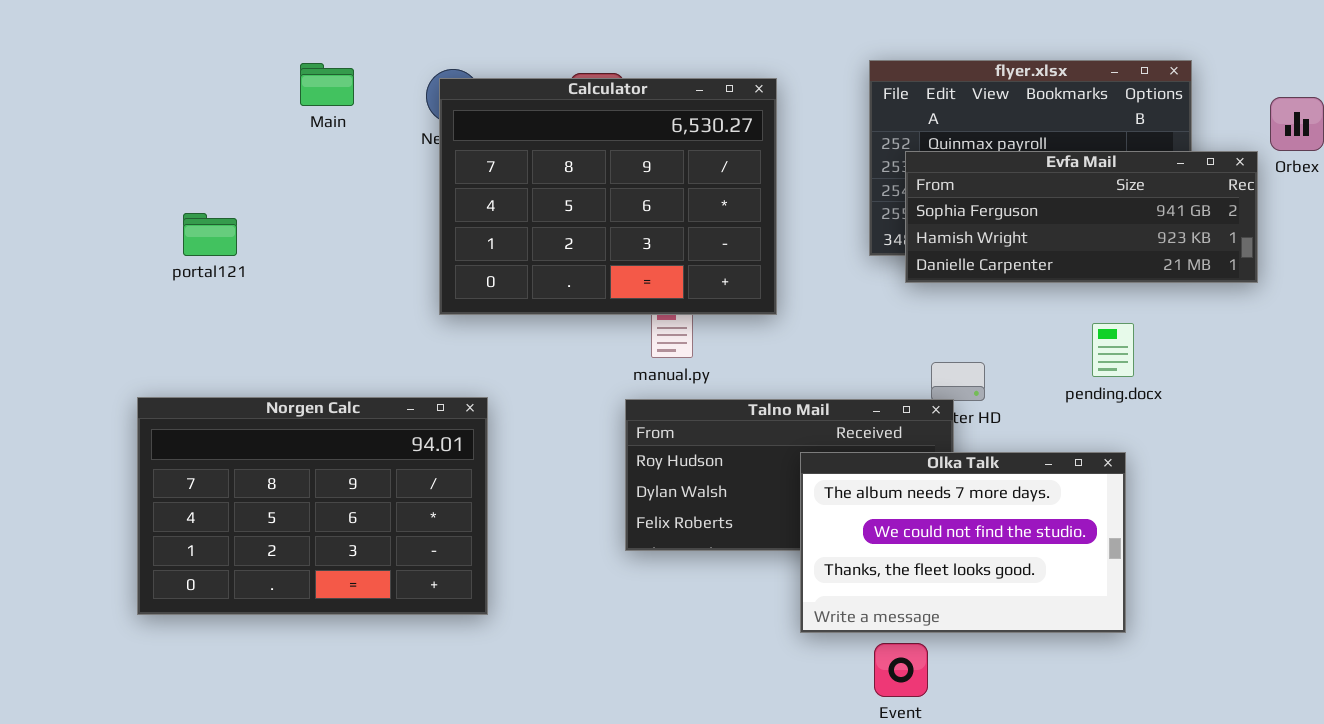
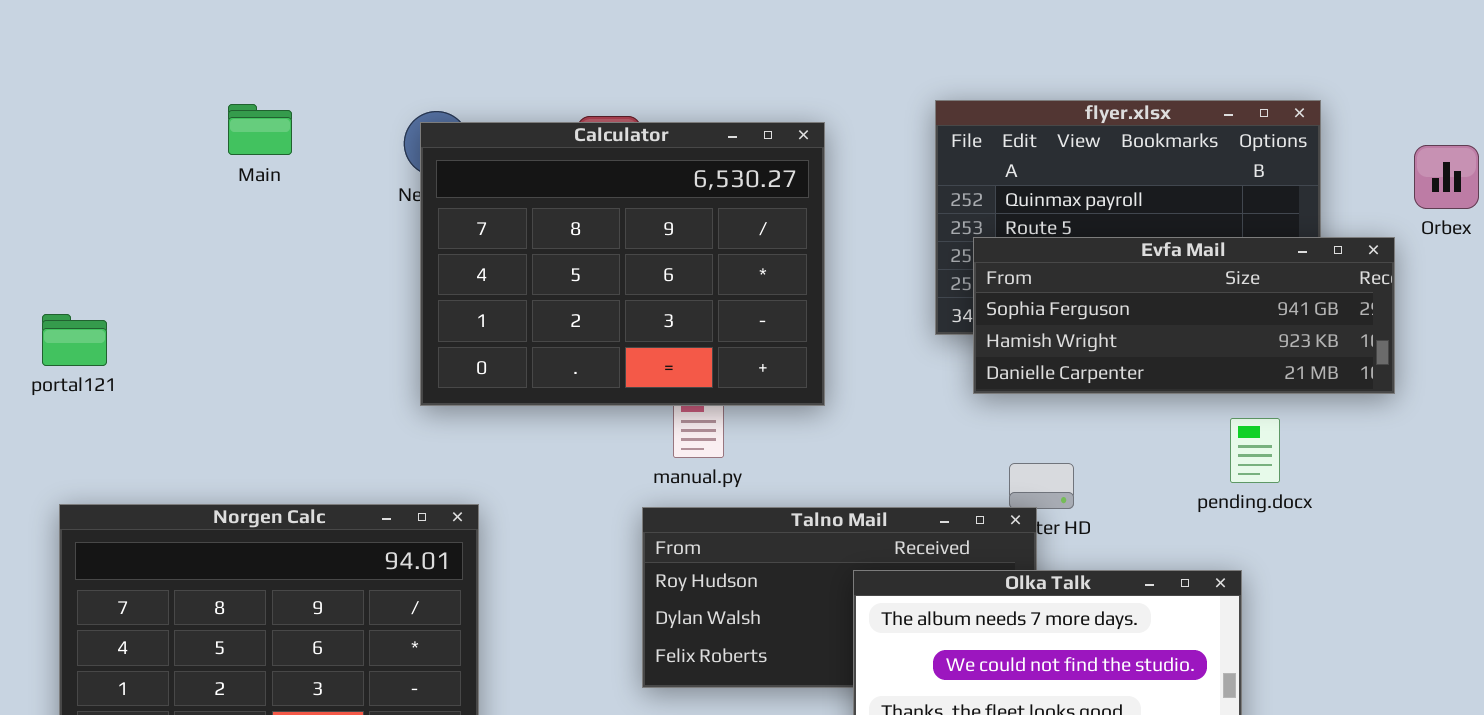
Main: [300,63,354,106] -> [228,104,292,155], moved
Evfa Mail: [905,151,1258,283] -> [973,237,1395,394], moved
portal121: [183,213,237,256] -> [42,314,107,366], moved
pending.docx: [1092,323,1134,377] -> [1230,418,1280,483], moved

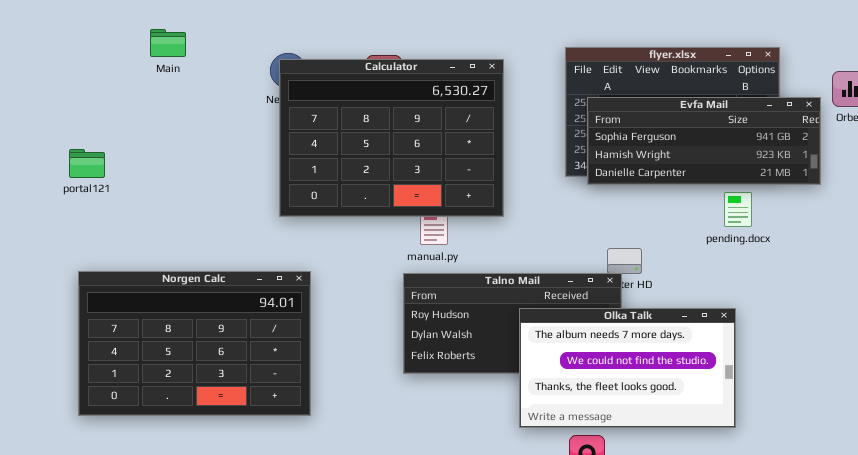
Main: [228,104,292,155] -> [150,29,186,57], moved
Evfa Mail: [973,237,1395,394] -> [587,97,821,185], moved
portal121: [42,314,107,366] -> [69,149,105,178], moved
pending.docx: [1230,418,1280,483] -> [724,192,752,227], moved

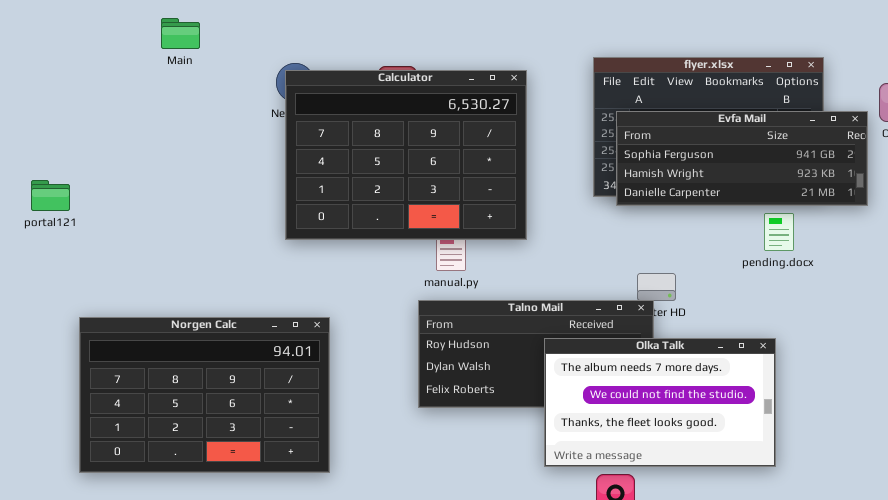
Main: [150,29,186,57] -> [161,18,200,49], moved
portal121: [69,149,105,178] -> [31,180,70,211], moved
Norgen Calc: [78,271,311,416] -> [79,317,330,473], moved

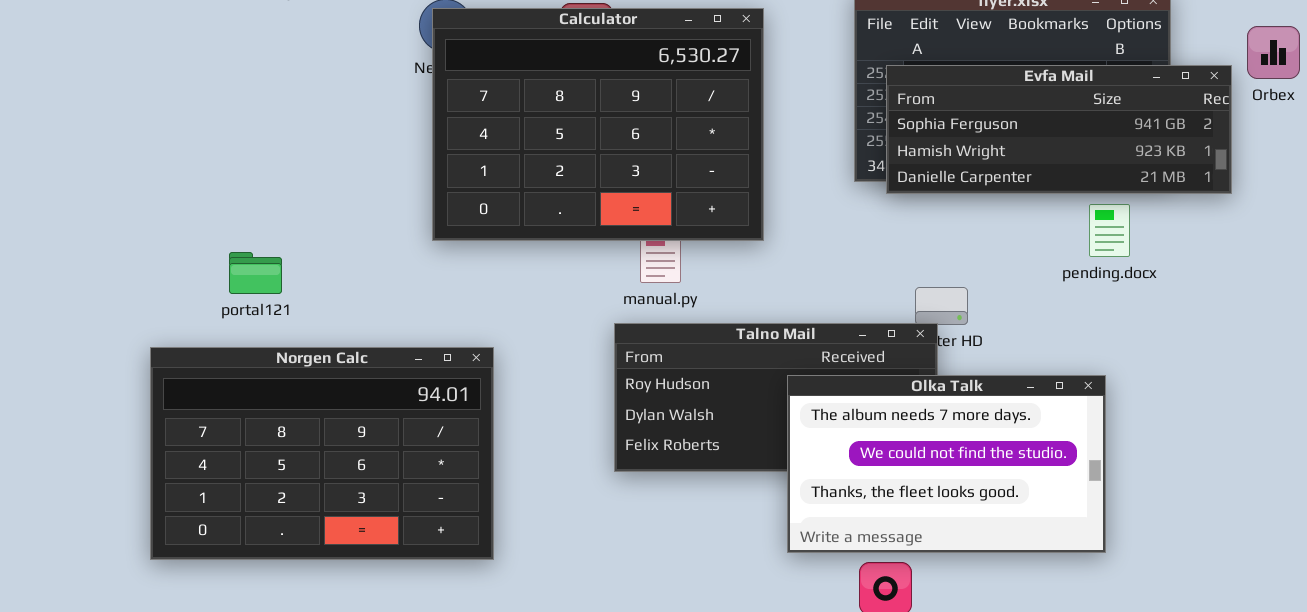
portal121: [31,180,70,211] -> [229,252,282,294], moved

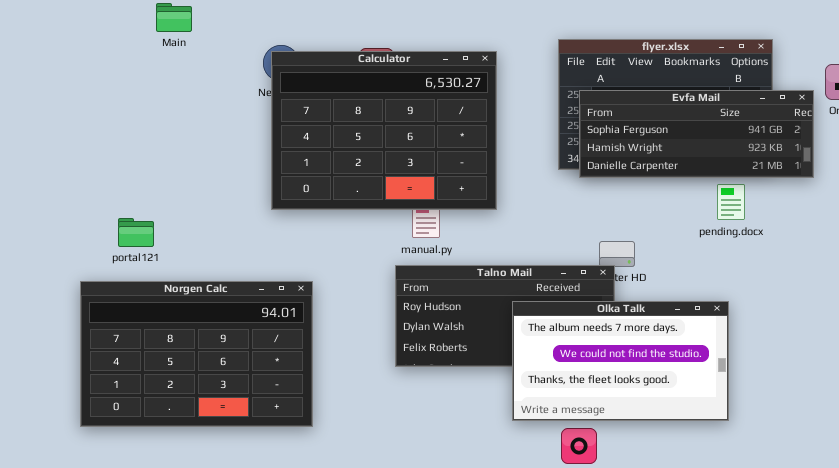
portal121: [229,252,282,294] -> [118,218,154,247], moved

